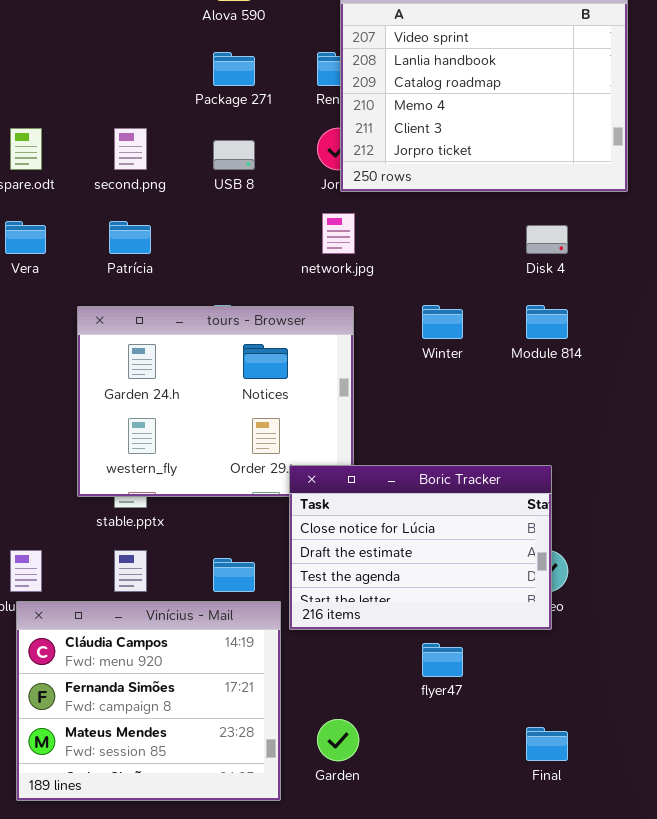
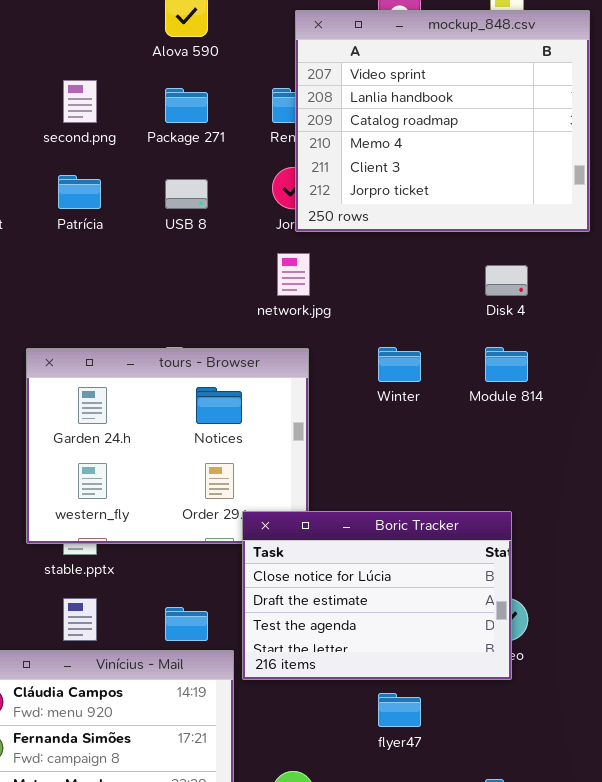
second.png: [114,128,147,170] -> [63,80,97,123], moved
Patrícia: [109,221,151,254] -> [58,175,101,209], moved

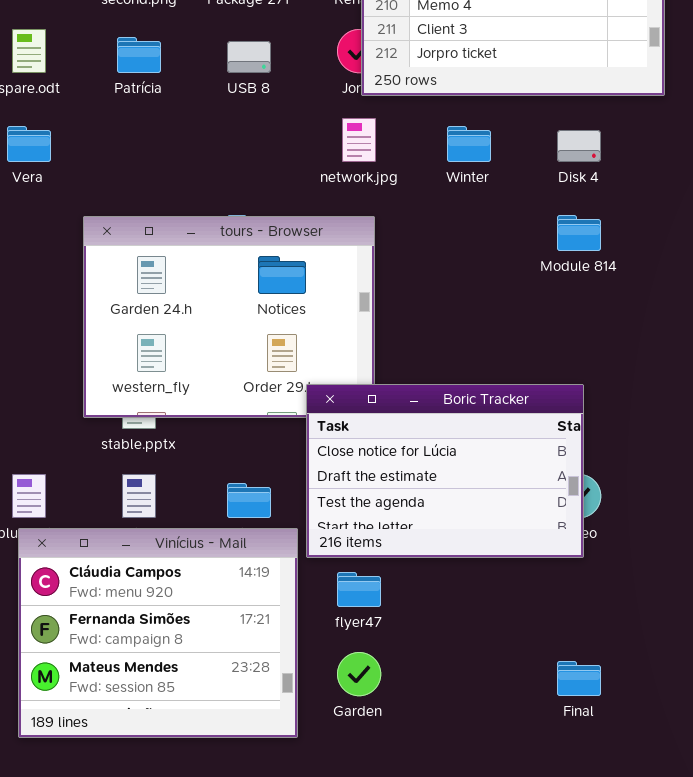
Winter: [378,347,421,382] -> [447,126,491,162], moved
flyer47: [378,693,421,727] -> [337,572,381,607], moved

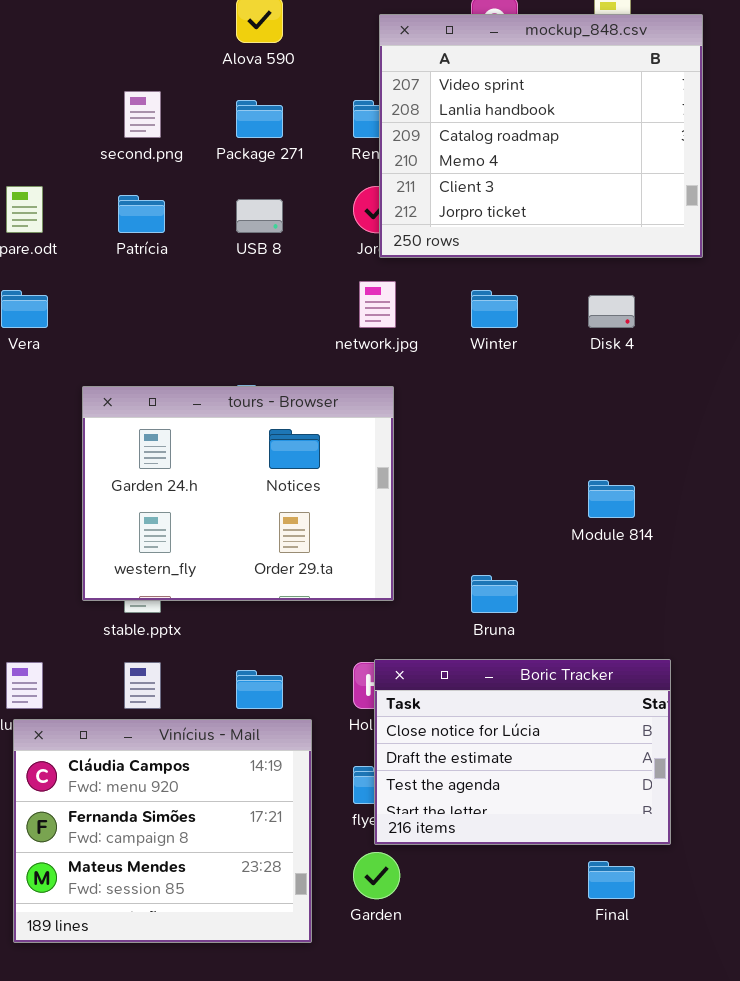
Module 814: [557,215,601,251] -> [588,480,635,518], moved
Boric Tracker: [306,384,584,558] -> [374,659,671,845], moved

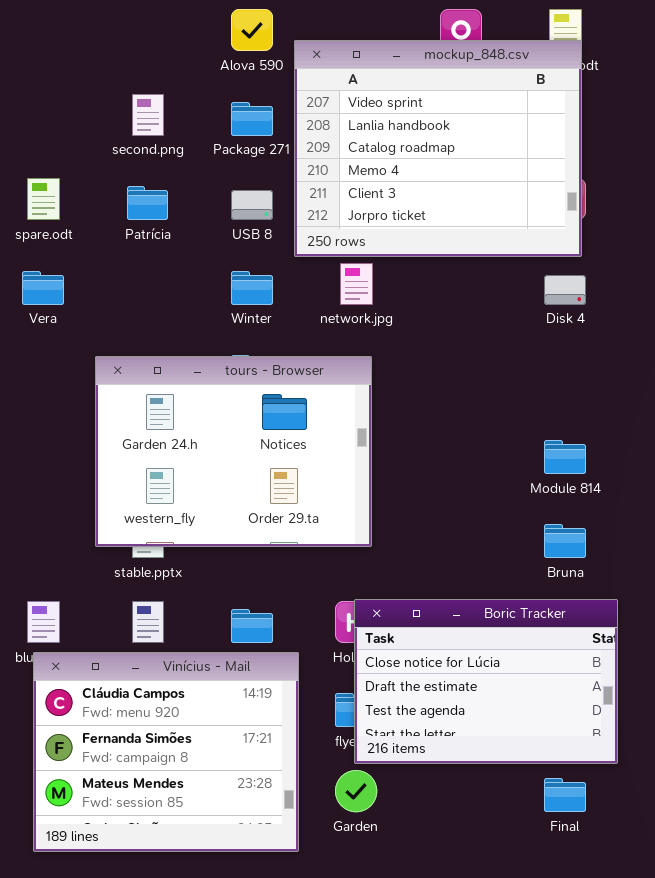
mockup_848.csv: [379,14,703,258] -> [294,40,582,257], moved
Winter: [471,290,518,328] -> [231,271,273,305], moved
Bruna: [471,575,518,613] -> [544,524,586,558], moved

